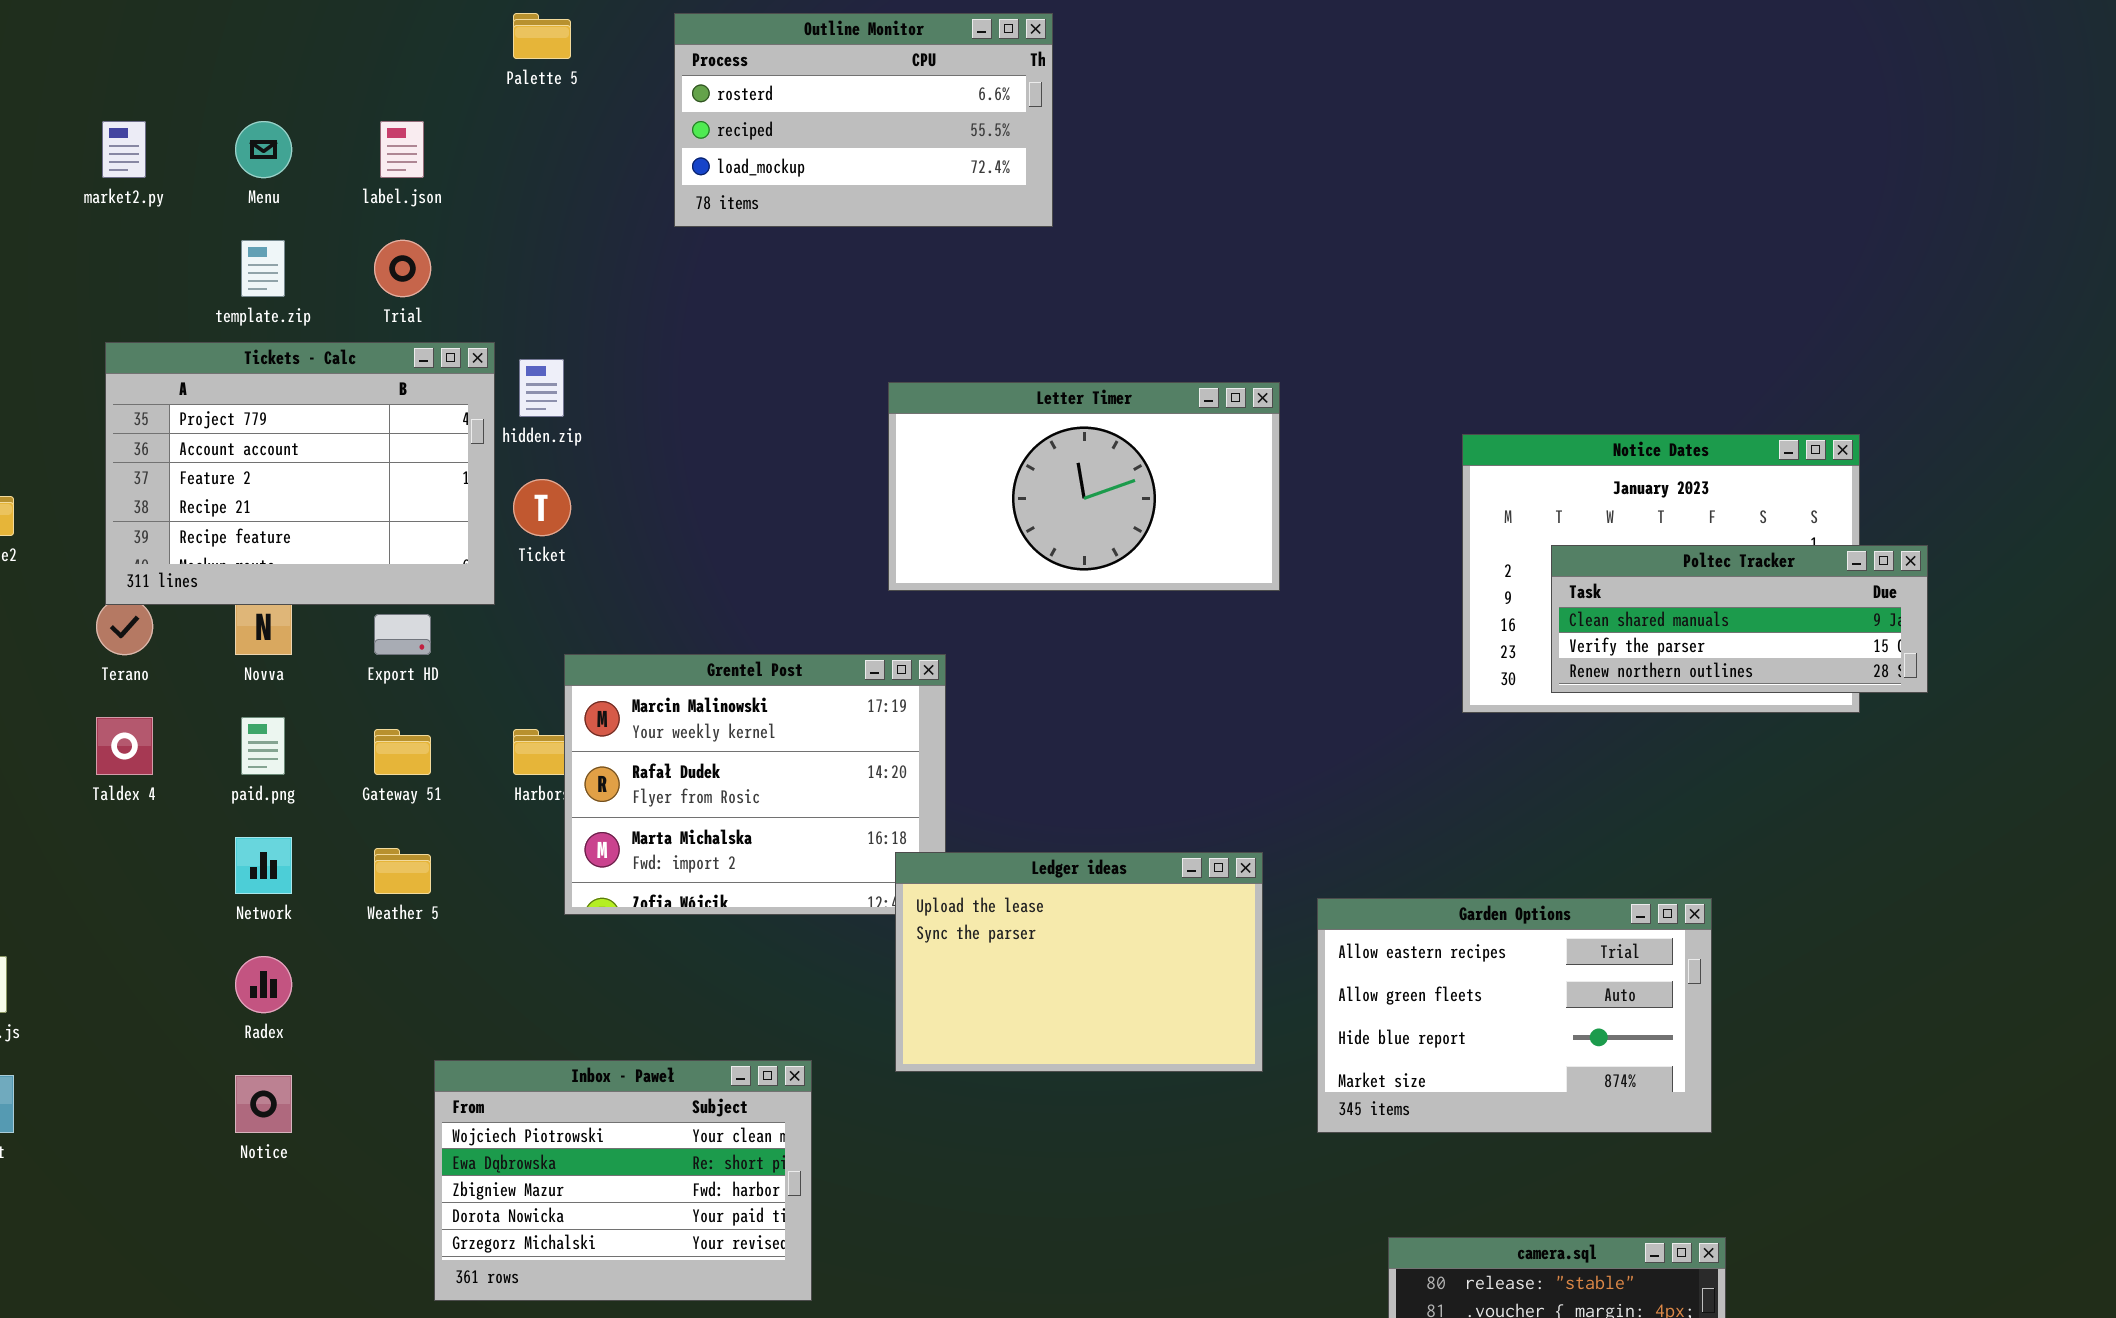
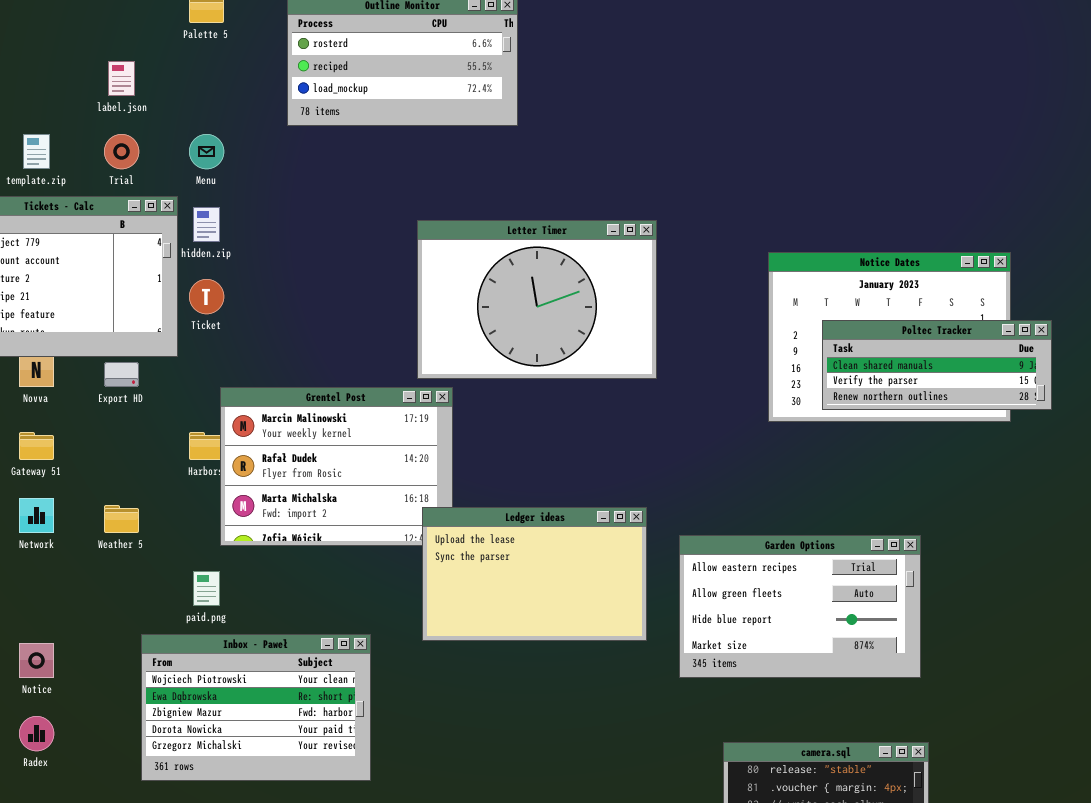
Menu: [235,121,292,178] -> [189,134,224,169], moved
Letter Timer: [888,382,1280,591] -> [417,220,657,379], resized
paid.png: [241,717,285,775] -> [193,571,220,606], moved
Gateway 51: [374,729,431,775] -> [19,432,54,460], moved
Radex: [235,956,292,1013] -> [19,716,54,751], moved

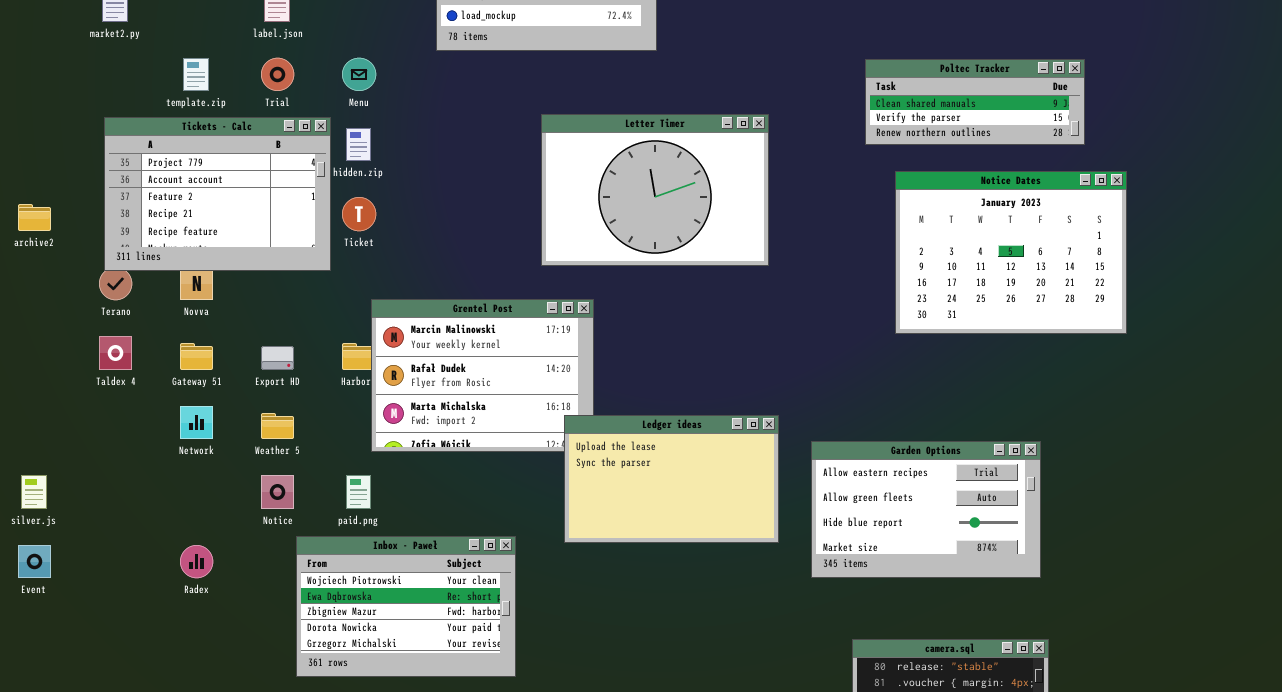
Letter Timer: [417,220,657,379] -> [541,114,769,266], moved
Poltec Tracker: [822,320,1052,410] -> [865,59,1085,145], moved
Export HD: [104,362,139,387] -> [261,346,294,370], moved
Notice: [19,643,54,678] -> [261,475,294,509], moved
Radex: [19,716,54,751] -> [180,545,213,578], moved

